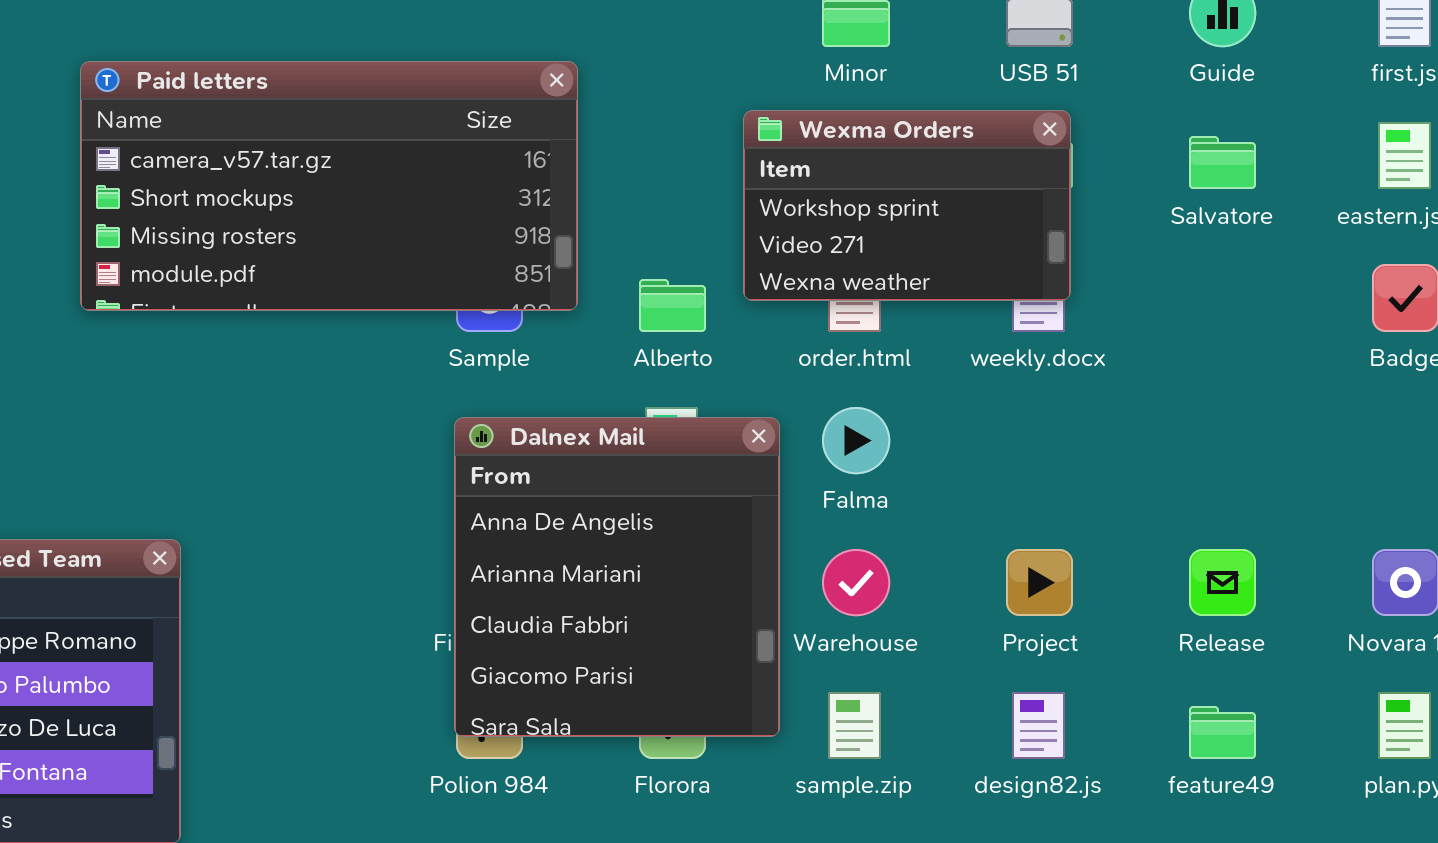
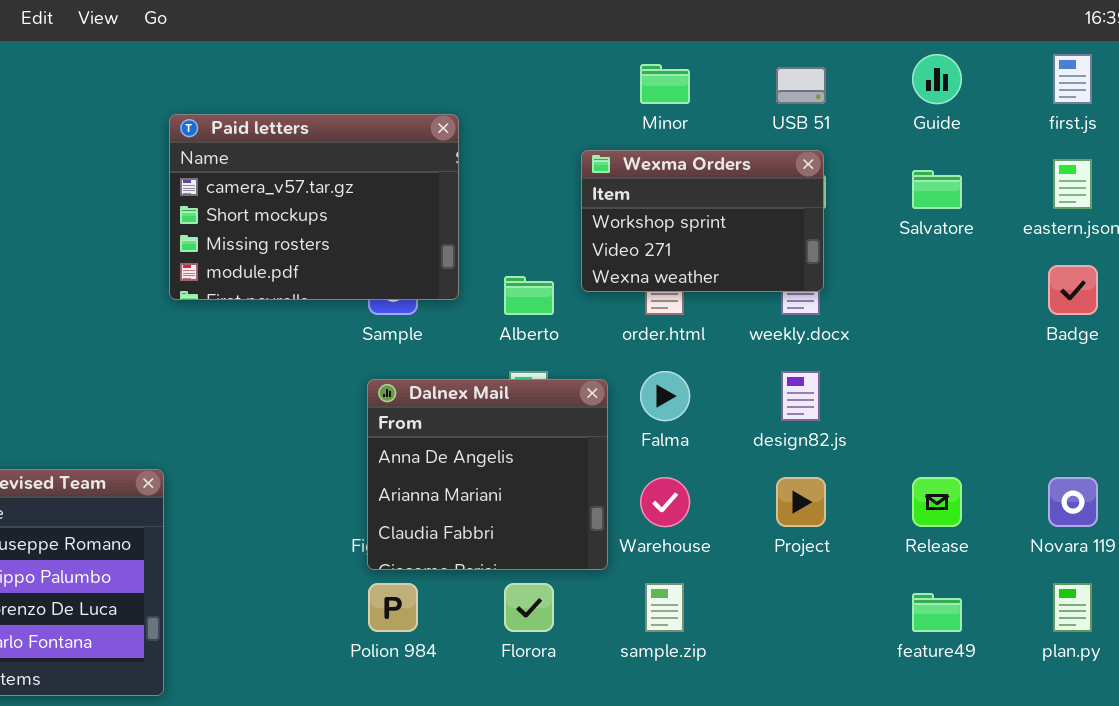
Paid letters: [80,61,578,311] -> [169,114,459,300], resized
Dalnex Mail: [454,417,780,737] -> [367,379,608,570], resized
design82.js: [1012,692,1065,759] -> [781,371,820,421], moved

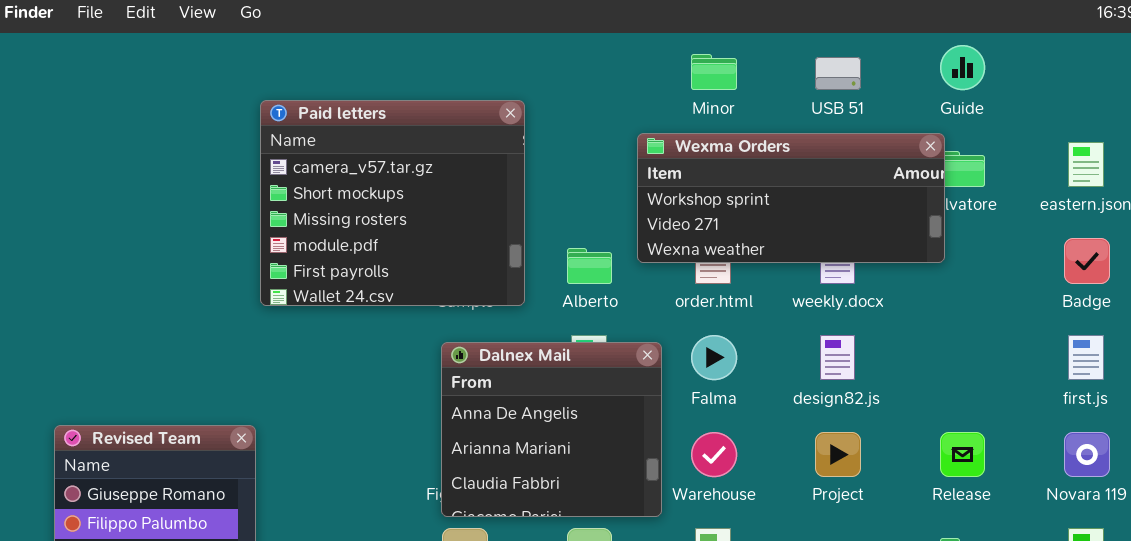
first.js: [1053,54,1092,104] -> [1068,335,1104,380], moved
Paid letters: [169,114,459,300] -> [260,100,525,306], resized
Wexma Orders: [581,150,824,292] -> [637,133,945,263], resized

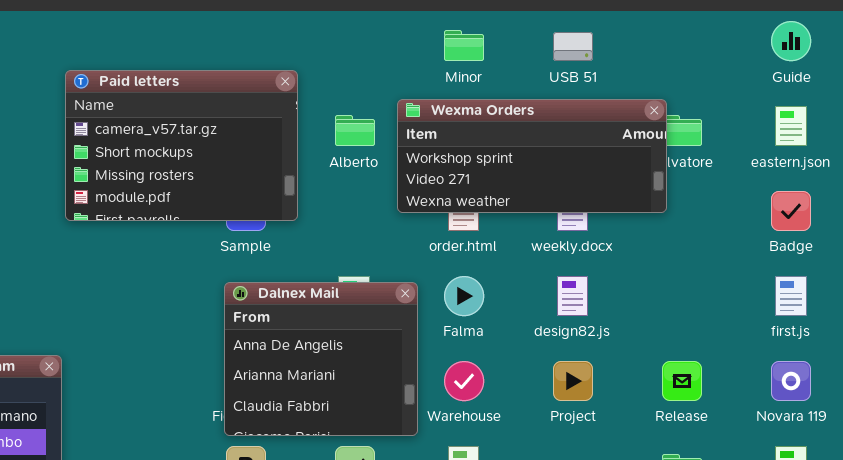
Guide: [940,45,985,90] -> [771,21,811,61], moved
Paid letters: [260,100,525,306] -> [65,70,298,221], resized
Alberto: [567,248,612,284] -> [335,115,375,146], moved

